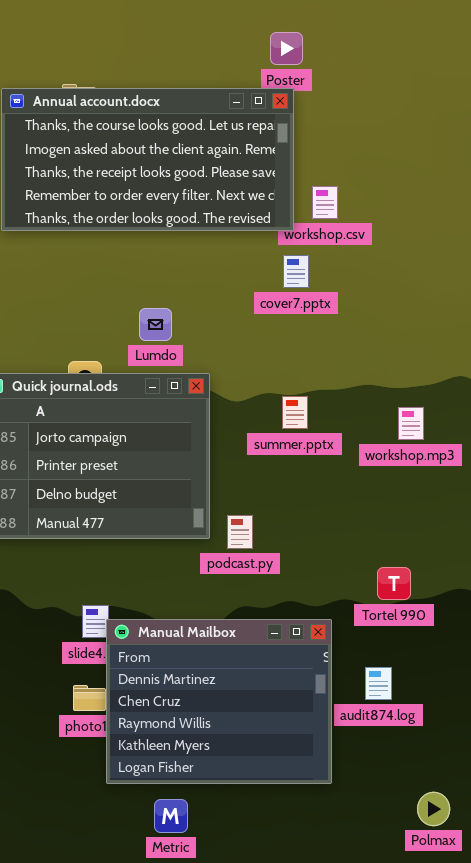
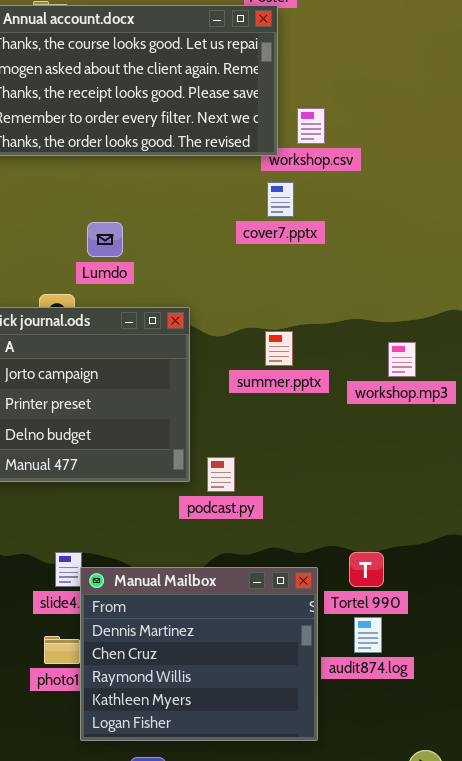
Lumdo: [139,308,172,341] -> [87,222,123,257], moved
Tortel 990: [377,567,411,600] -> [349,552,384,587], moved

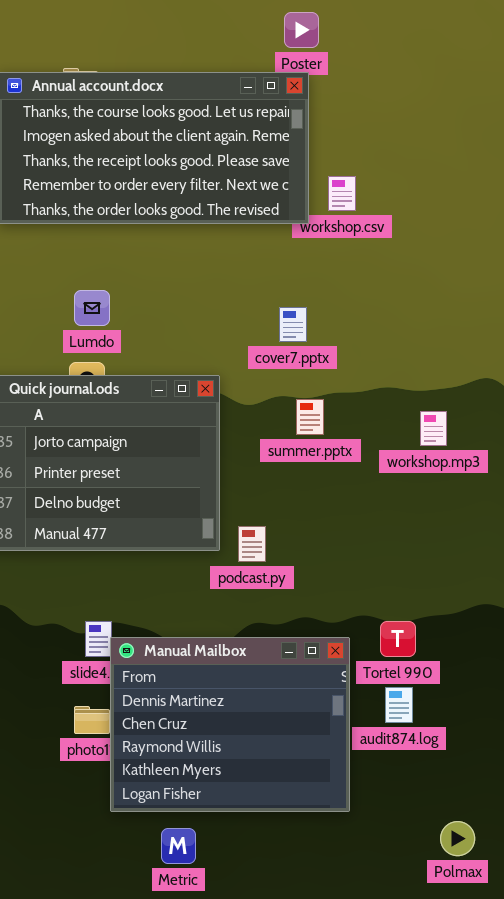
cover7.pptx: [267,182,294,217] -> [279,307,307,342], moved
Lumdo: [87,222,123,257] -> [74,290,110,326], moved

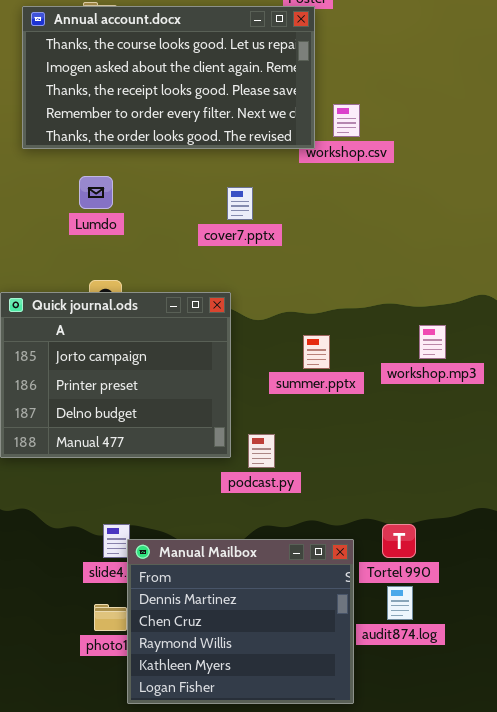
Lumdo: [74,290,110,326] -> [79,176,113,209], moved
cover7.pptx: [279,307,307,342] -> [227,187,253,220], moved
summer.pptx: [296,399,324,435] -> [303,335,330,369], moved

